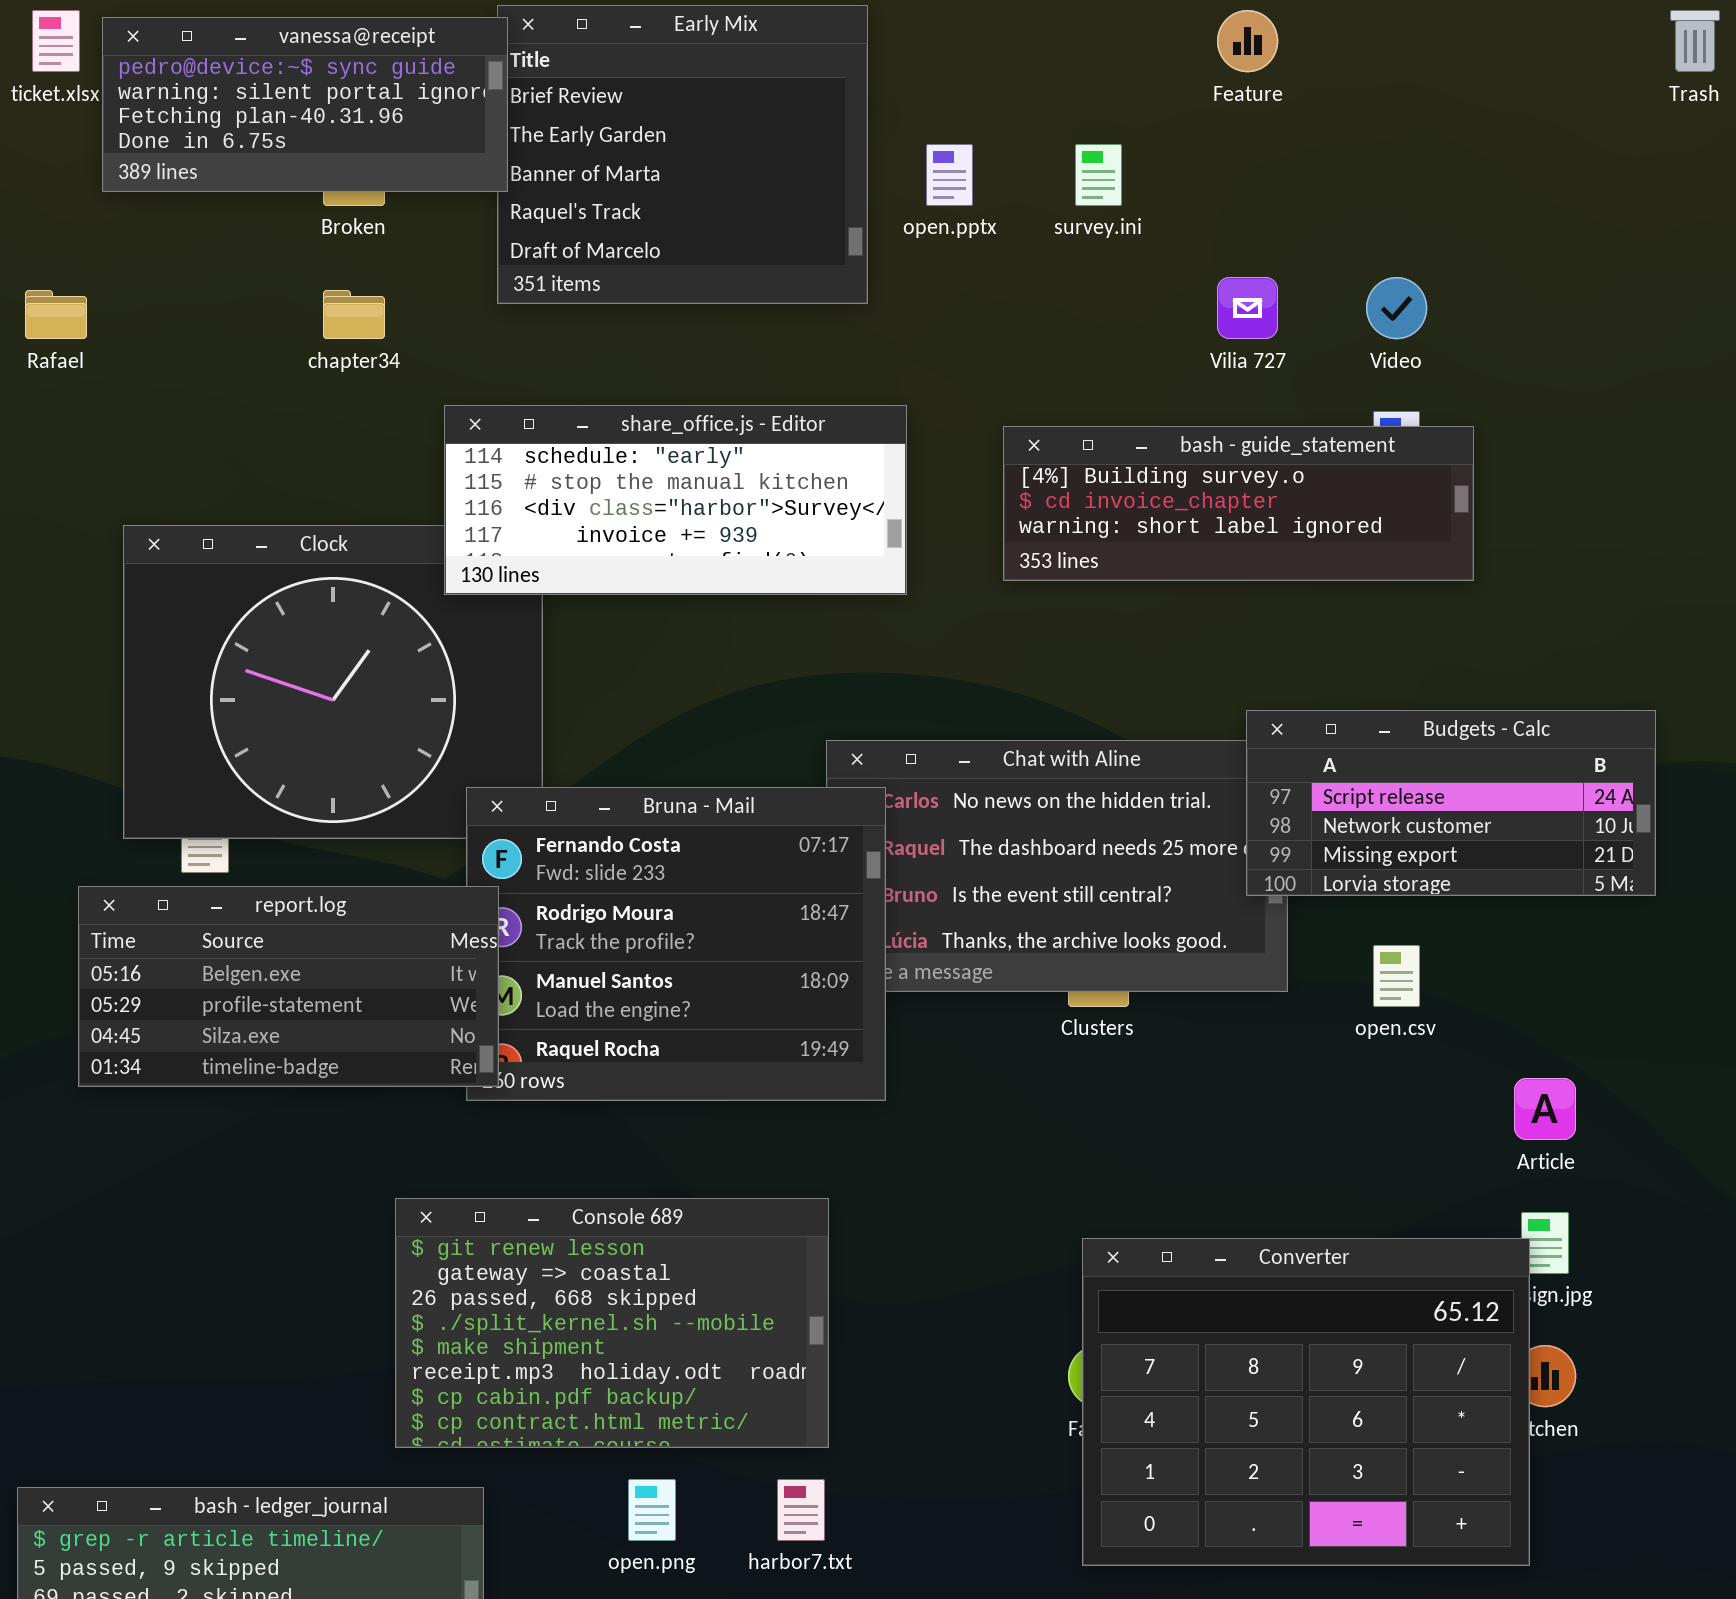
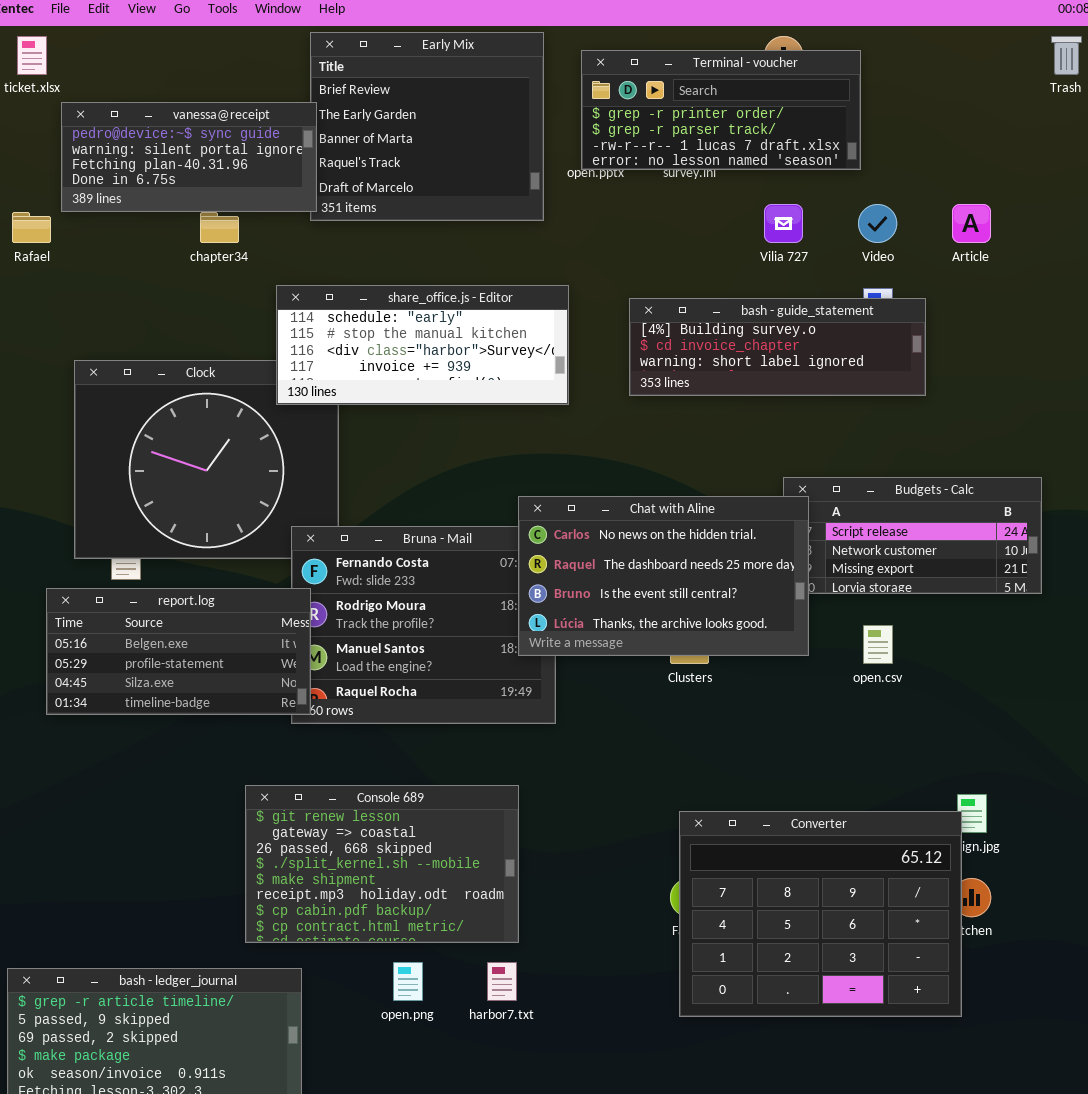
vanessa@receipt: [102,17,508,192] -> [61,102,317,212], moved
Terminal - voucher: none -> [581,50,861,170], opened
Chat with Aline: [826,740,1288,992] -> [518,496,809,656], raised
Article: [1514,1078,1576,1140] -> [952,204,991,243], moved

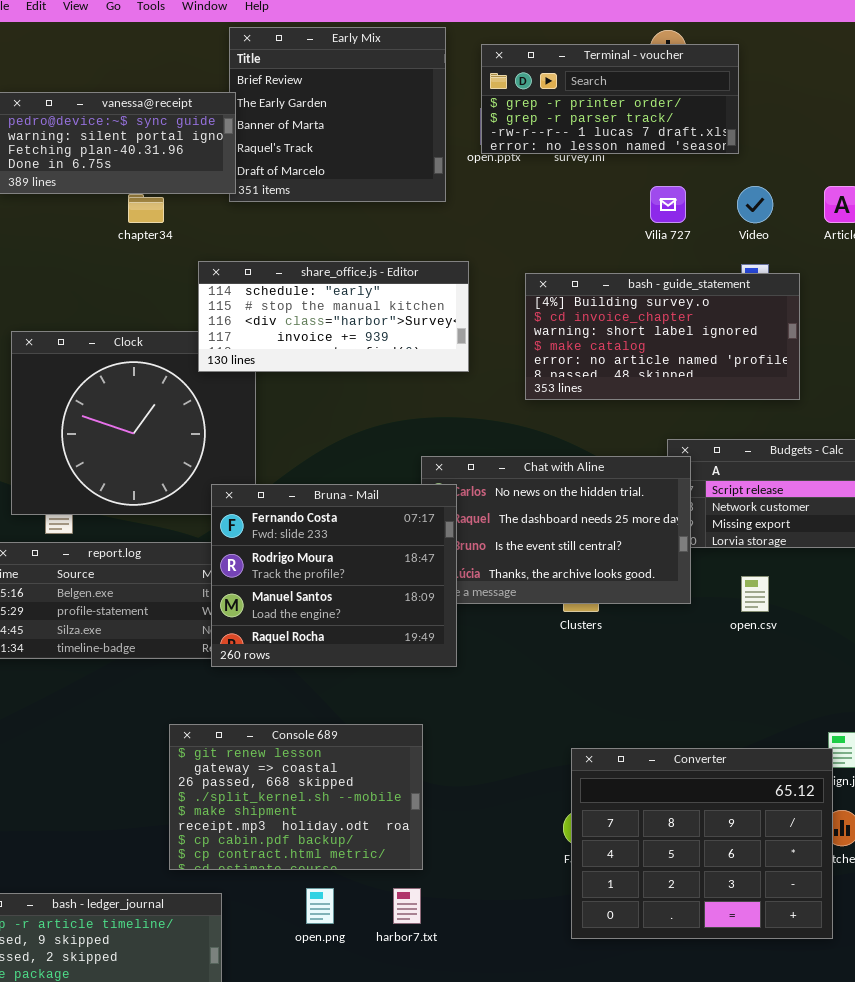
bash - guide_statement: [629,298,926,396] -> [525,273,800,400], resized
Bruna - Mail: [291,526,556,724] -> [211,484,457,667], raised

